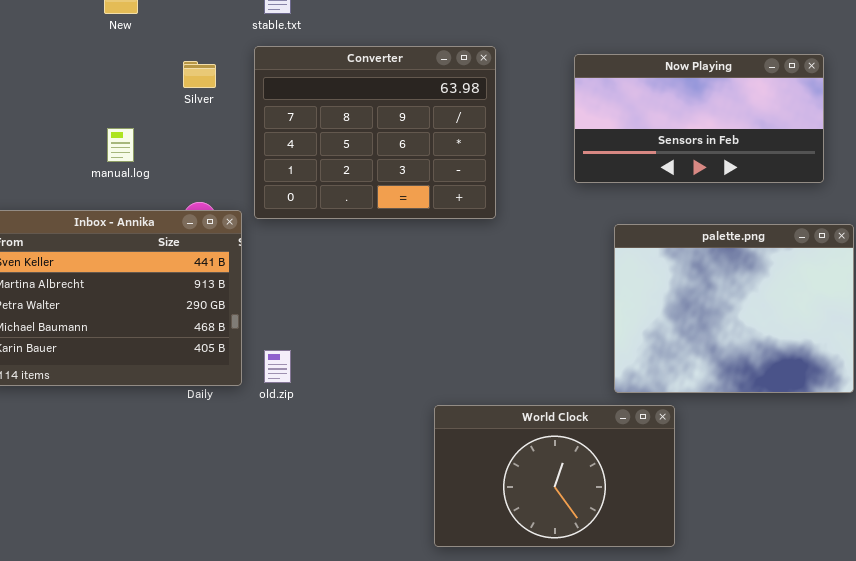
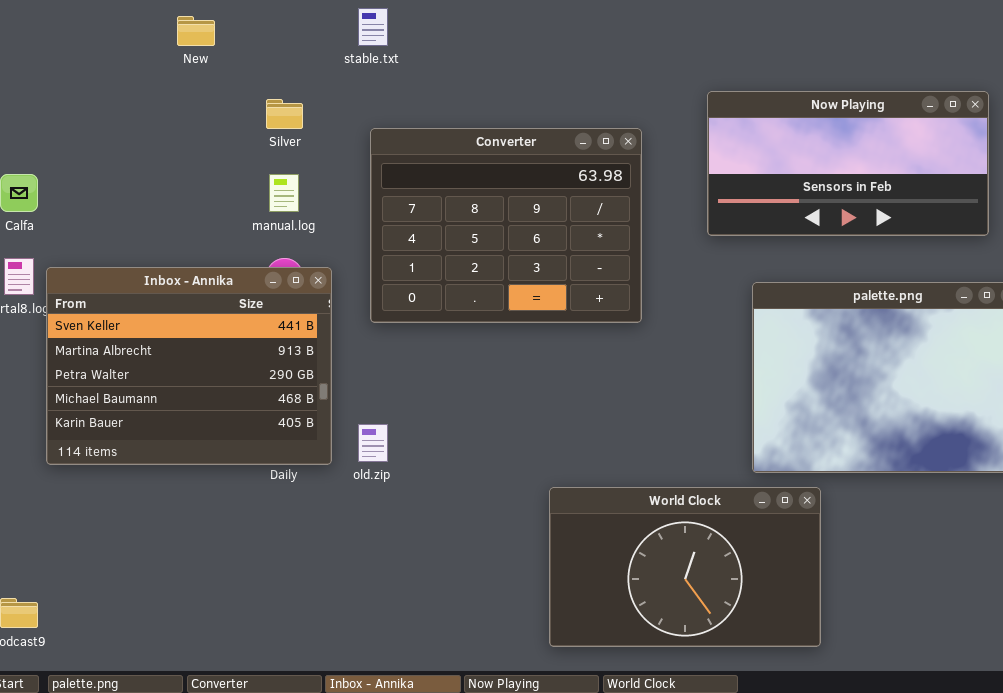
Converter: [254,46,496,219] -> [370,128,642,323], moved
manual.log: [107,128,134,162] -> [269,174,299,212], moved

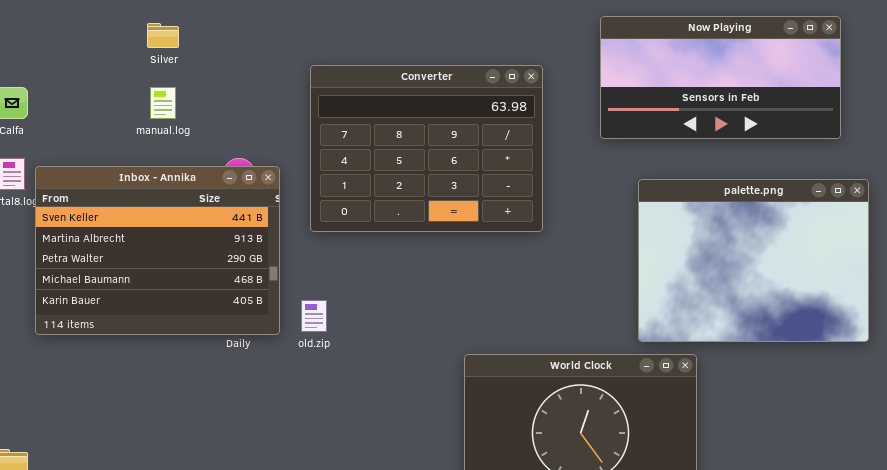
Silver: [266,99,303,129] -> [147,23,179,48], moved
Converter: [370,128,642,323] -> [310,65,543,232], moved
manual.log: [269,174,299,212] -> [150,87,176,119], moved

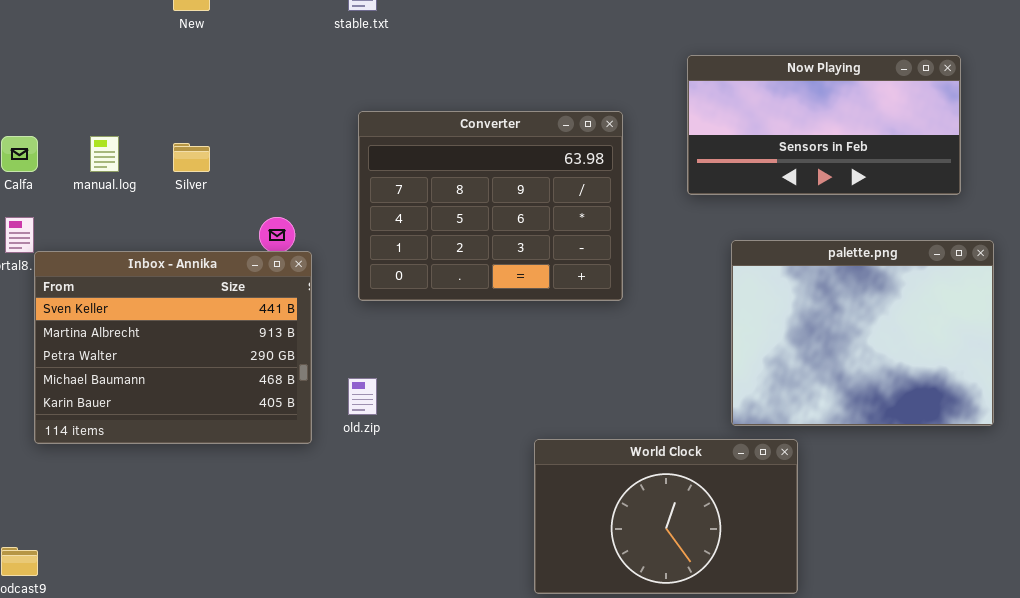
Silver: [147,23,179,48] -> [173,143,210,172], moved
manual.log: [150,87,176,119] -> [90,136,119,172], moved
Inbox - Annika: [35,166,280,335] -> [34,251,312,444], moved

